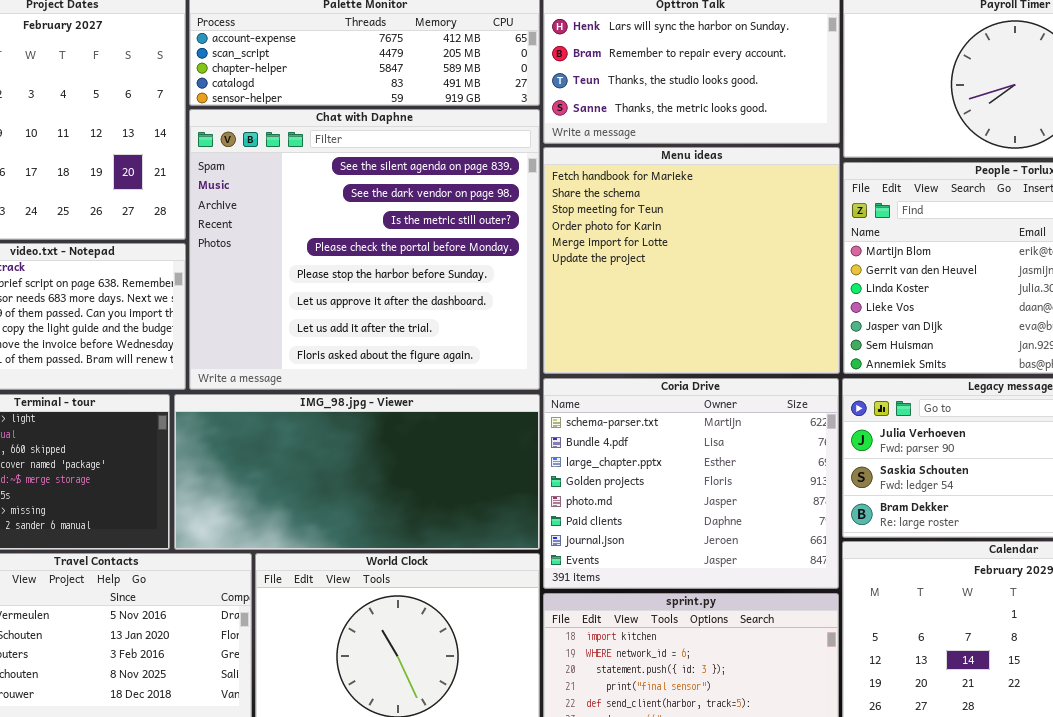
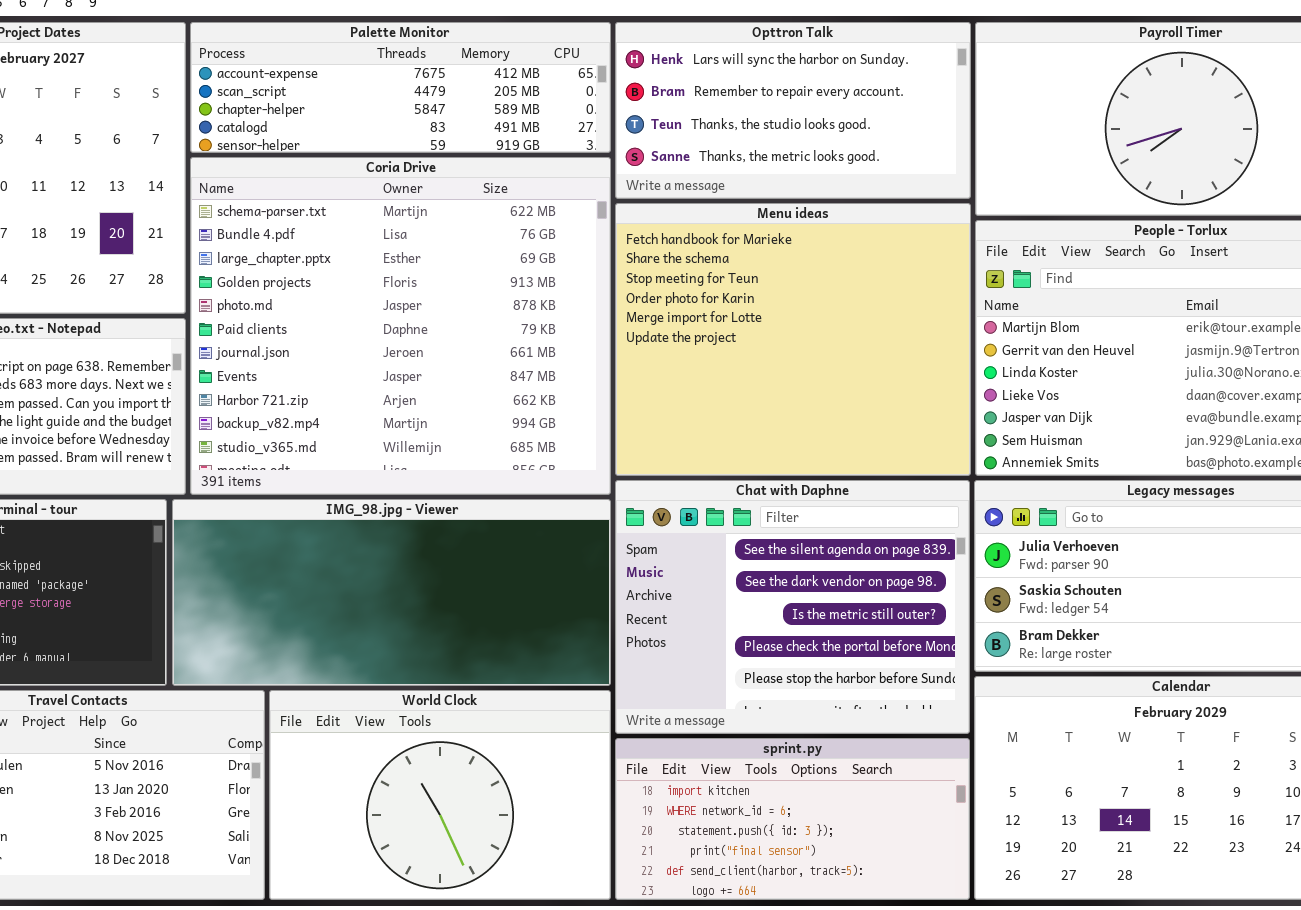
Chat with Daphne: [189,109,540,390] -> [615,480,970,734], moved, resized
Coria Drive: [543,378,839,589] -> [190,157,611,495], moved, resized

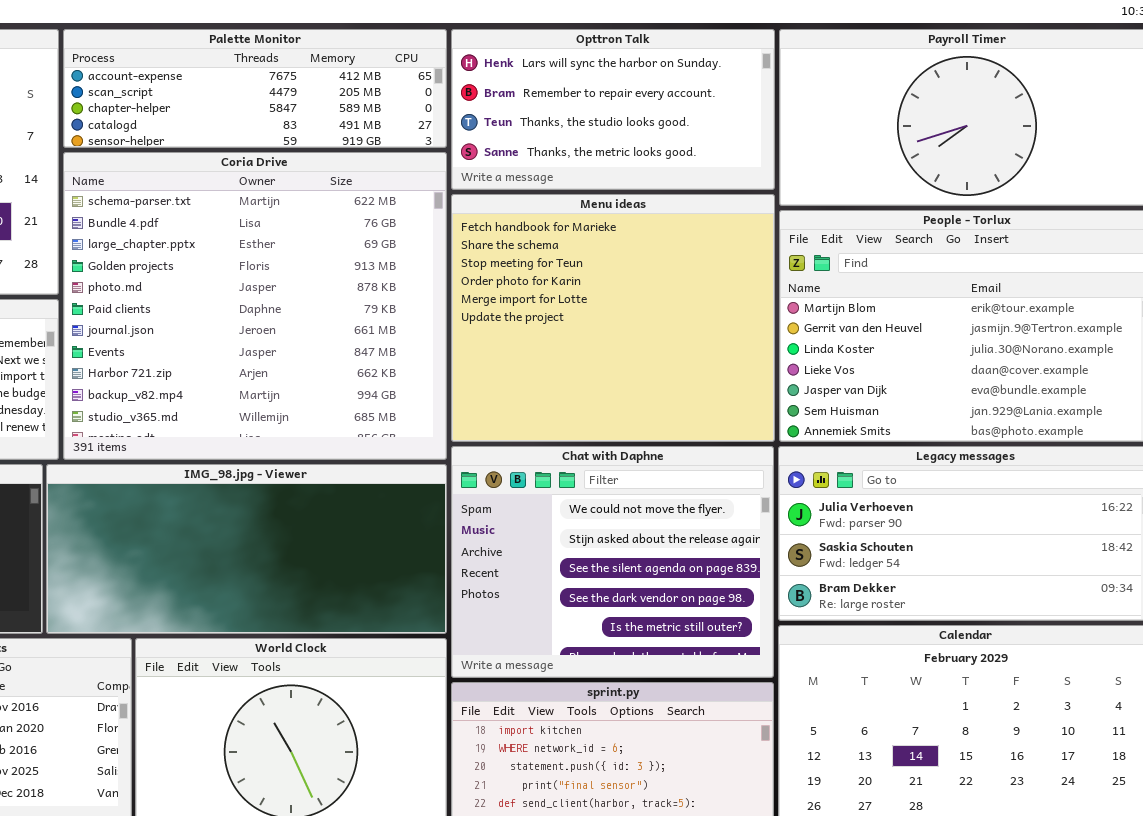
Chat with Daphne: [615,480,970,734] -> [451,446,774,678], scrolled up 2 rows

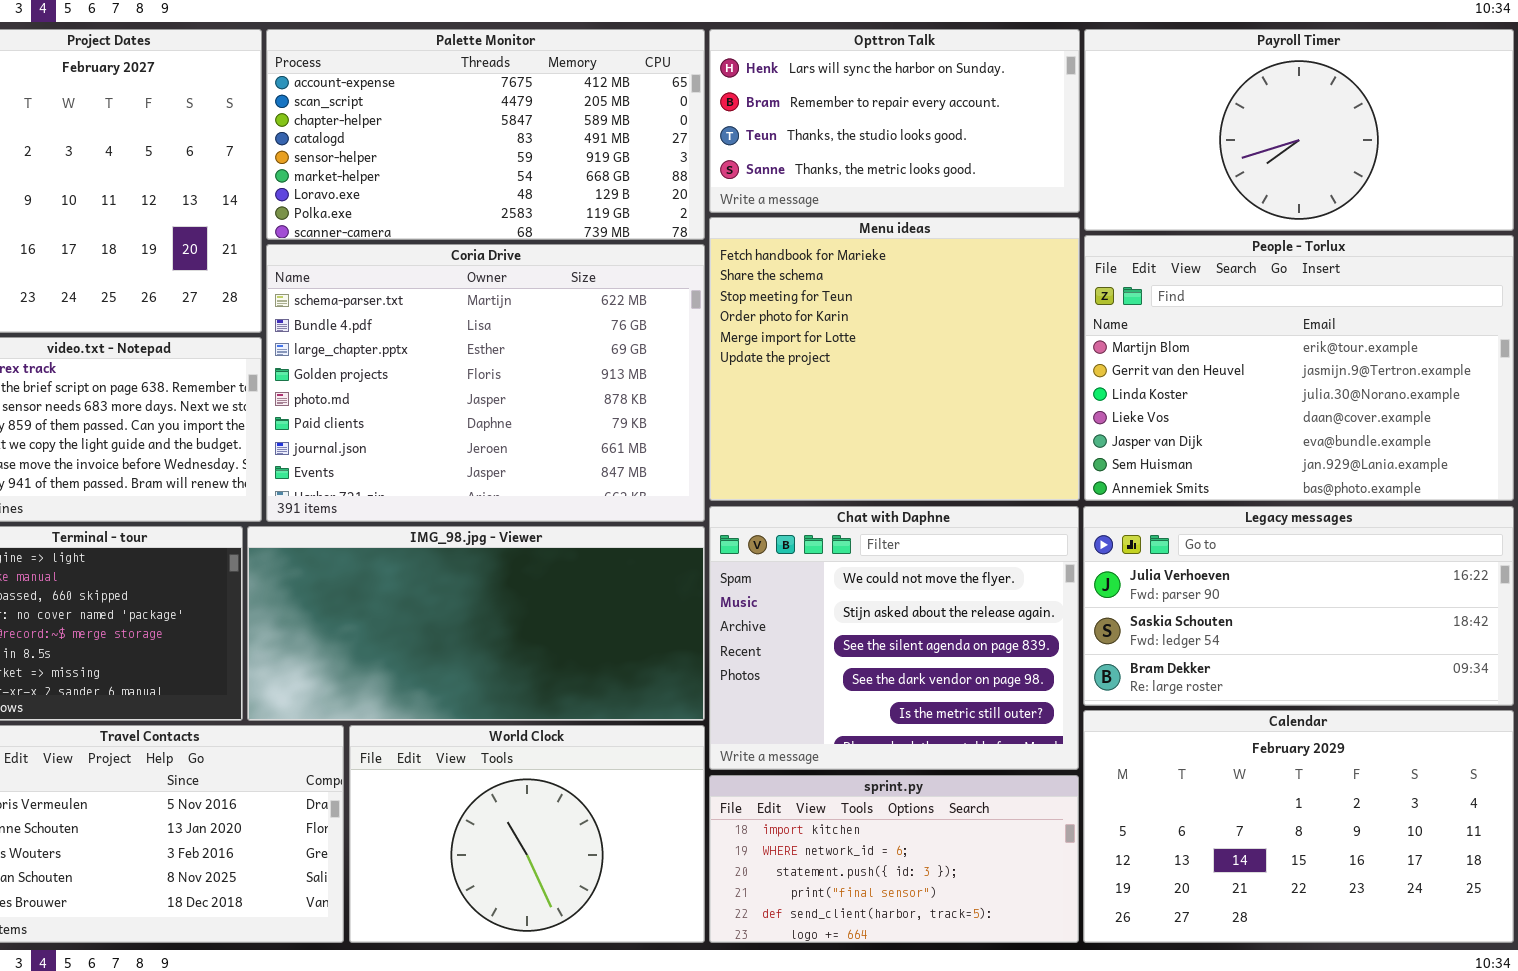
Palette Monitor: [63,29,447,148] -> [266,29,705,240], resized
Coria Drive: [63,152,447,460] -> [266,244,705,522], resized

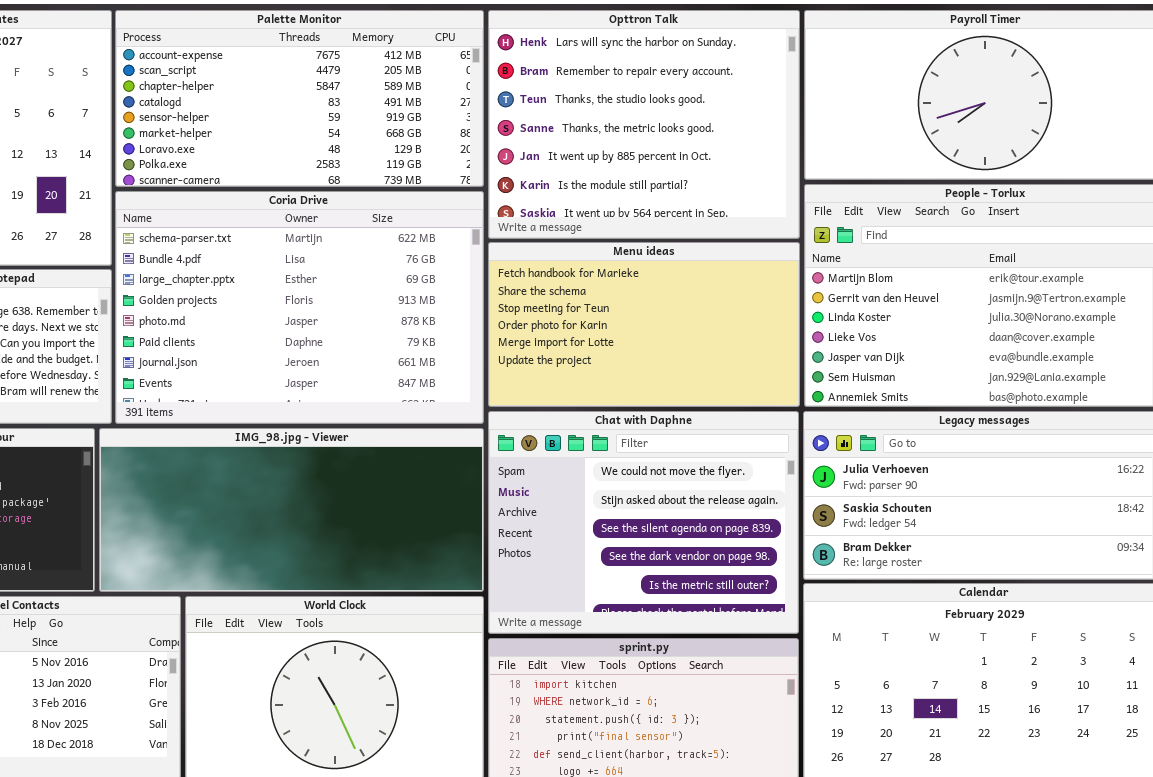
Opttron Talk: [709,29,1080,213] -> [488,10,800,239], resized
Menu ideas: [709,217,1080,501] -> [488,242,800,407], resized

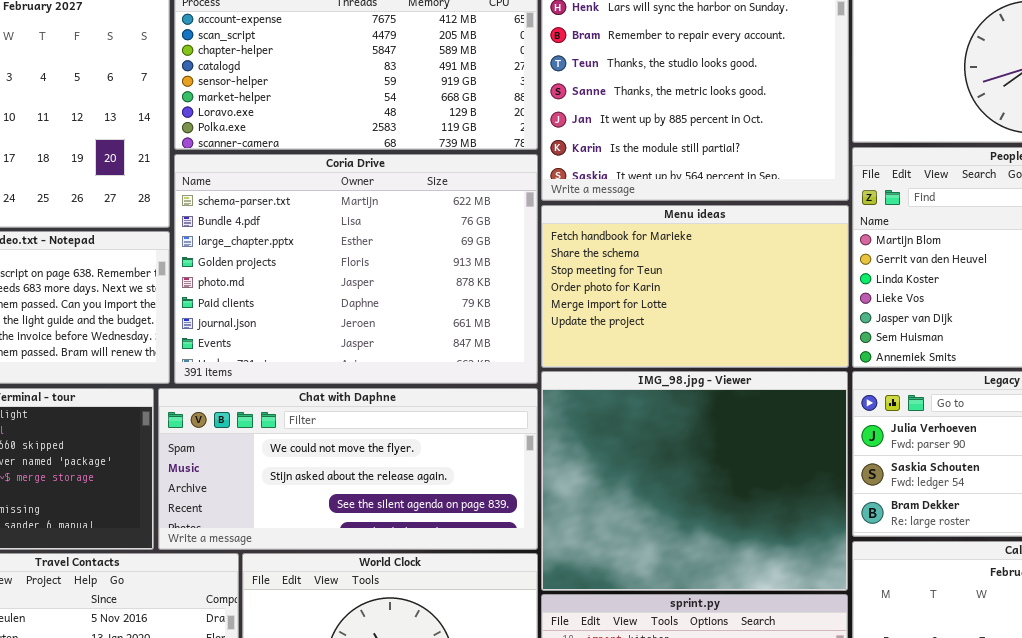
Chat with Daphne: [488,411,799,634] -> [158,388,538,550], moved, resized
IMG_98.jpg - Viewer: [99,428,484,592] -> [541,371,848,591], moved, resized

